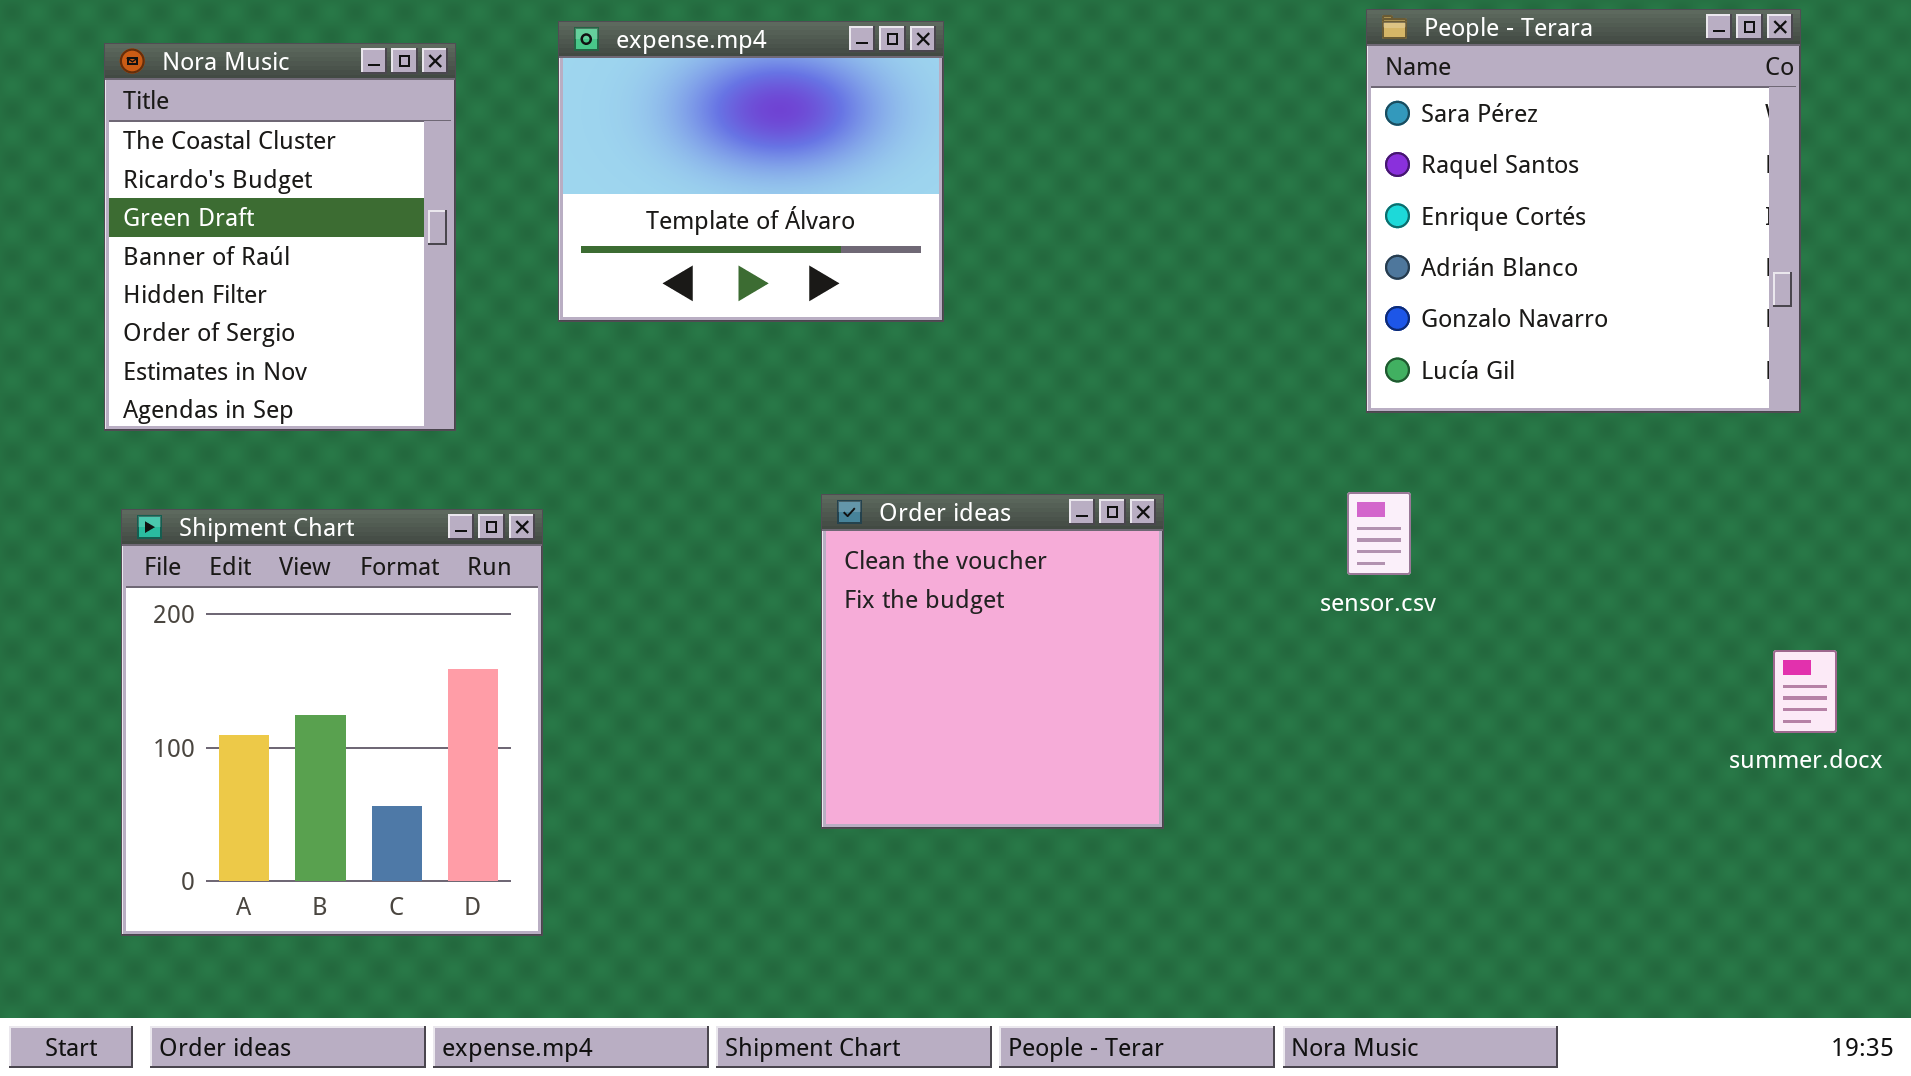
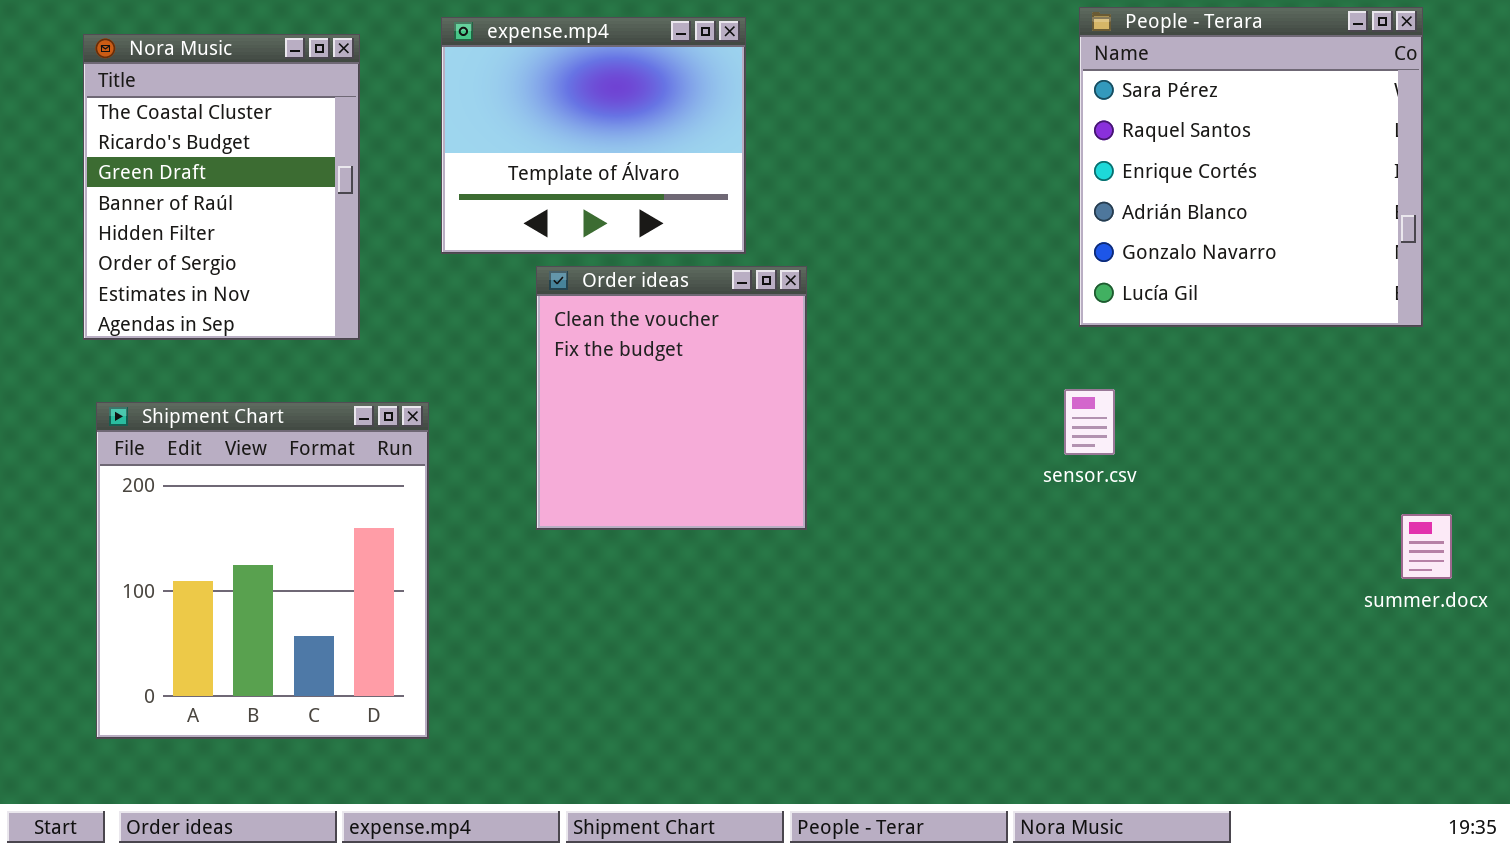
Order ideas: [821,494,1164,829] -> [536,266,807,530], moved

